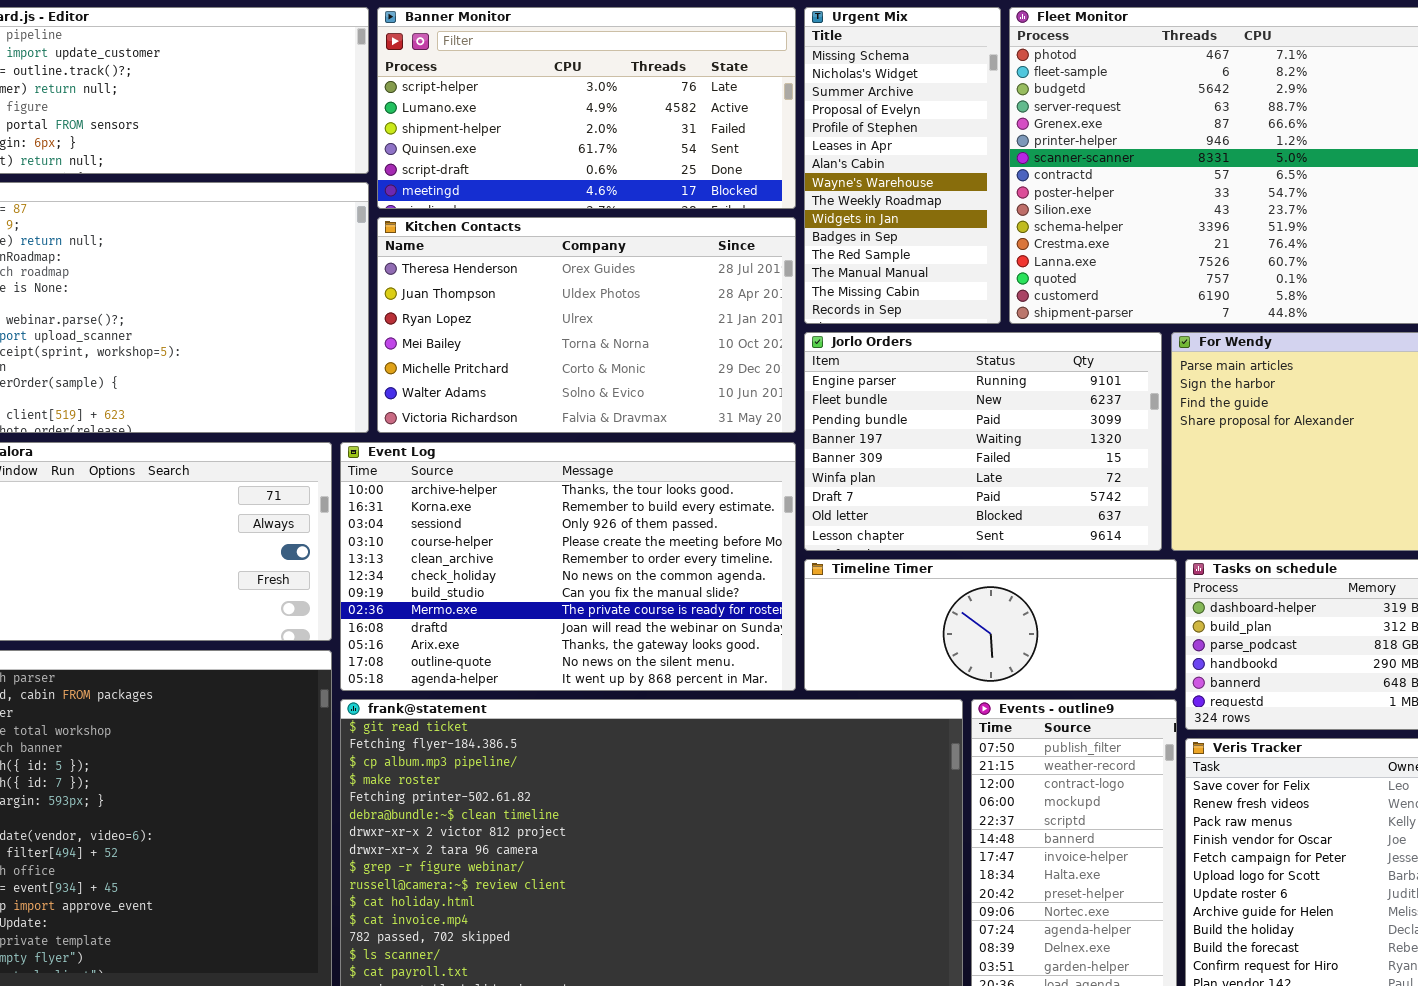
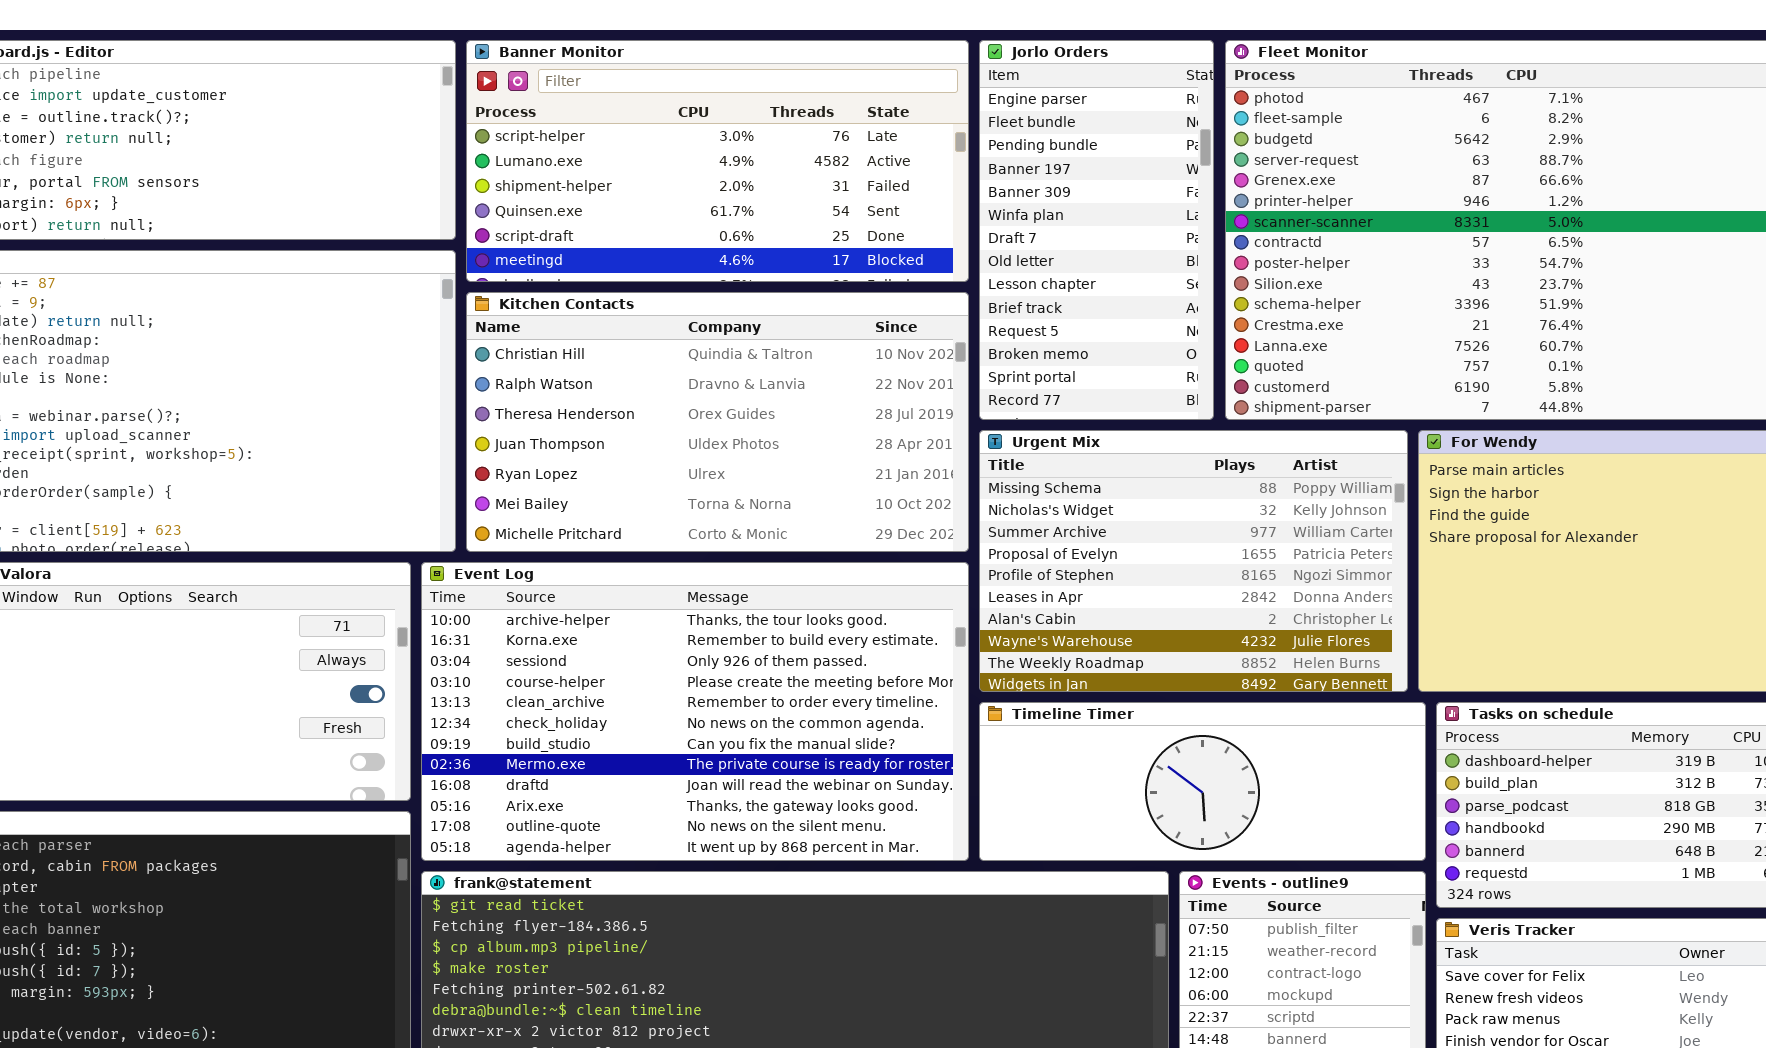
Urgent Mix: [804,7,1001,324] -> [979,430,1408,692], moved, resized
Kitchen Contacts: [377,217,796,433] -> [466,292,969,552], scrolled up 2 rows
Jorlo Orders: [804,332,1162,551] -> [979,40,1214,420], moved, resized

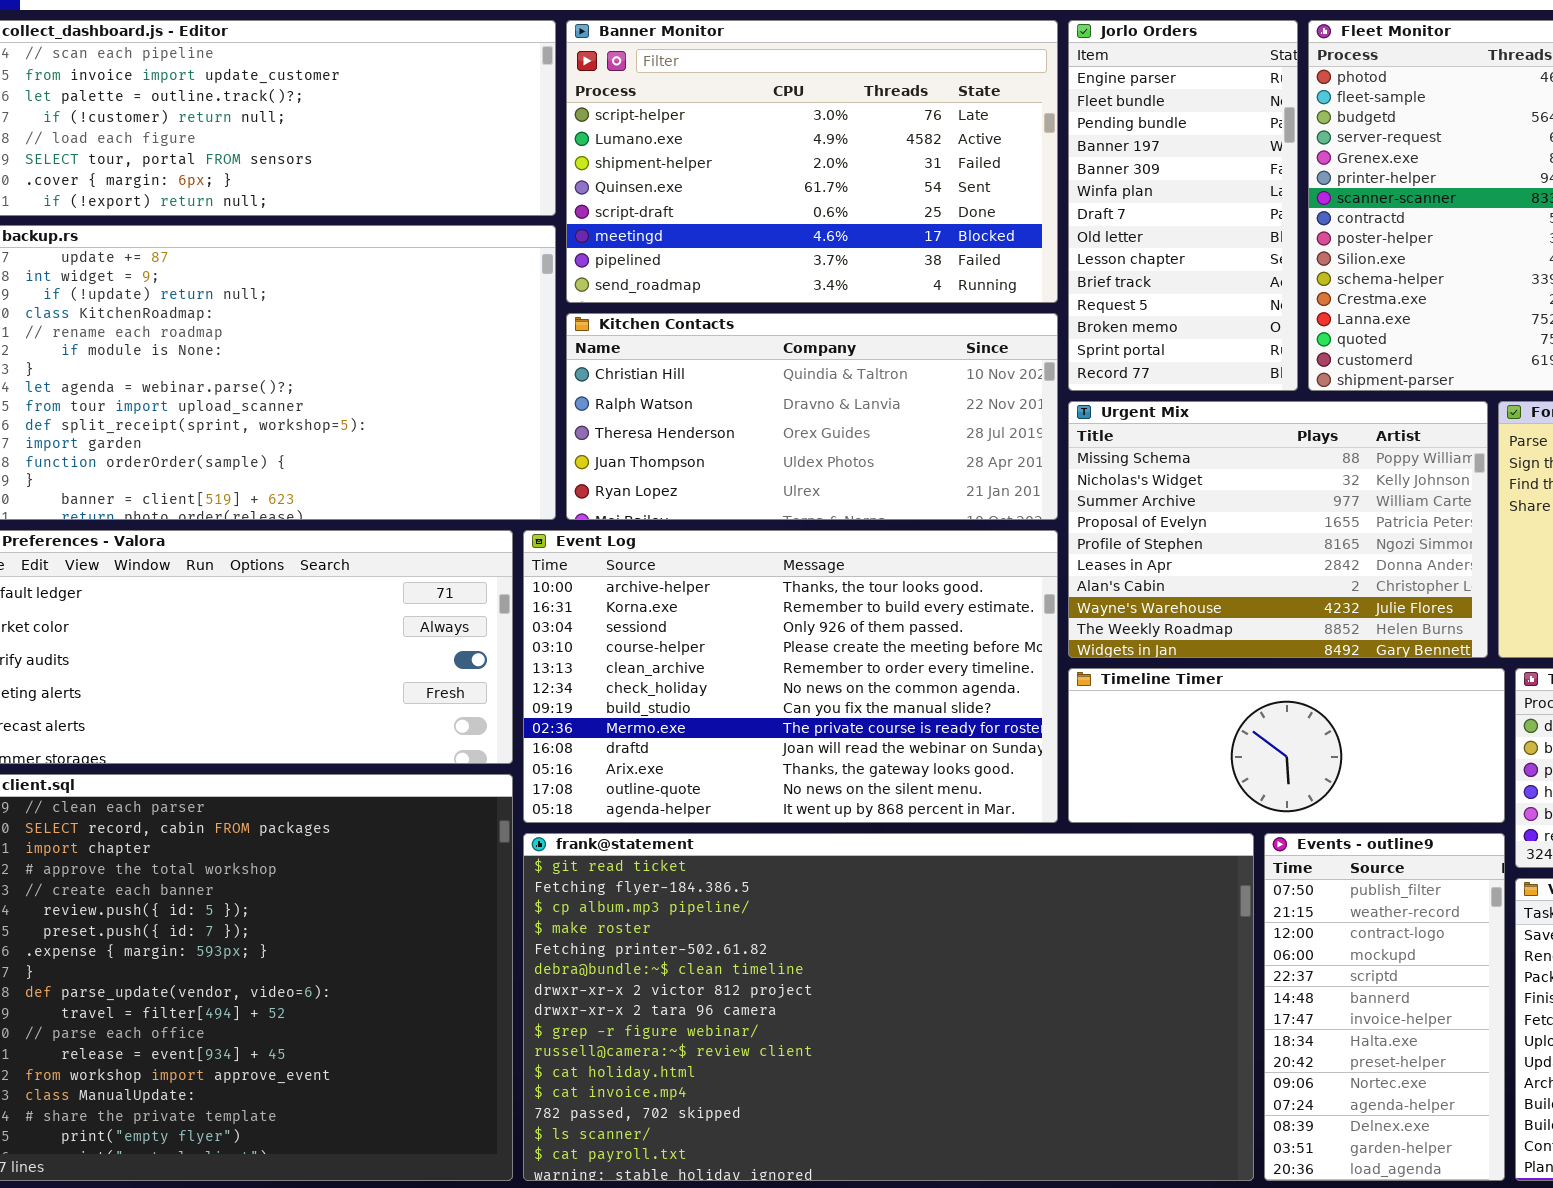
Banner Monitor: [466,40,969,282] -> [566,20,1058,303], resized
Kitchen Contacts: [466,292,969,552] -> [566,313,1058,520], resized

